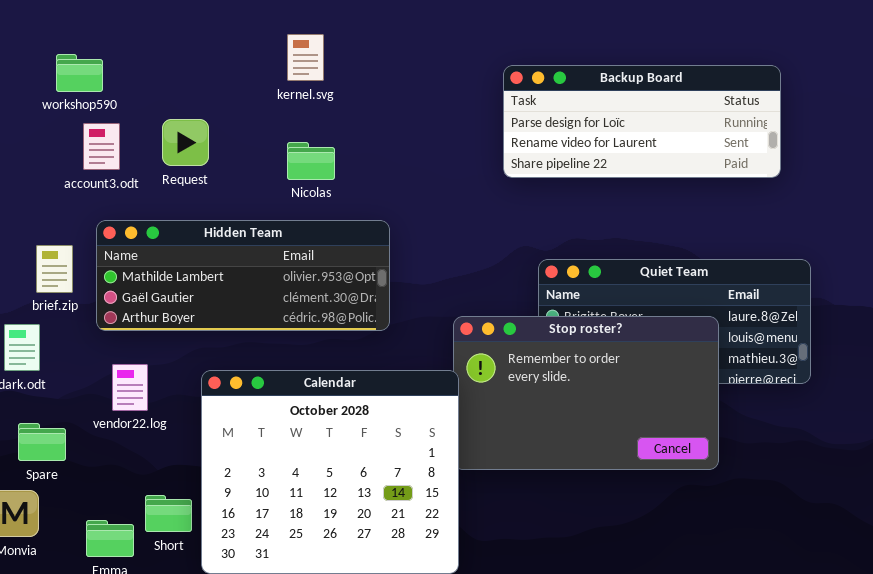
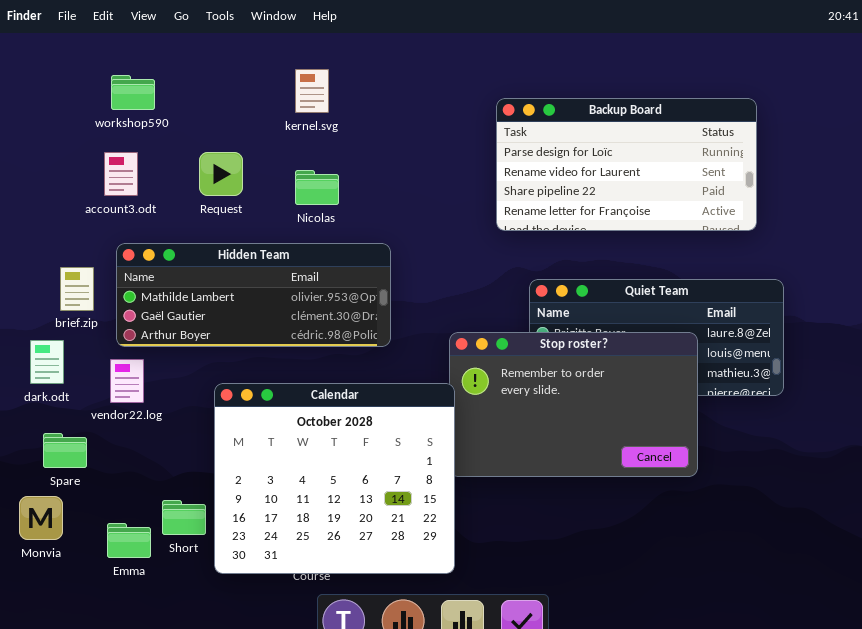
workshop590: [56,54,103,92] -> [111,75,155,110], moved
Backup Board: [503,65,781,178] -> [496,98,757,231], resized
Request: [162,119,209,166] -> [199,152,243,196], moved
vendor22.log: [112,364,148,411] -> [110,359,144,403], moved

